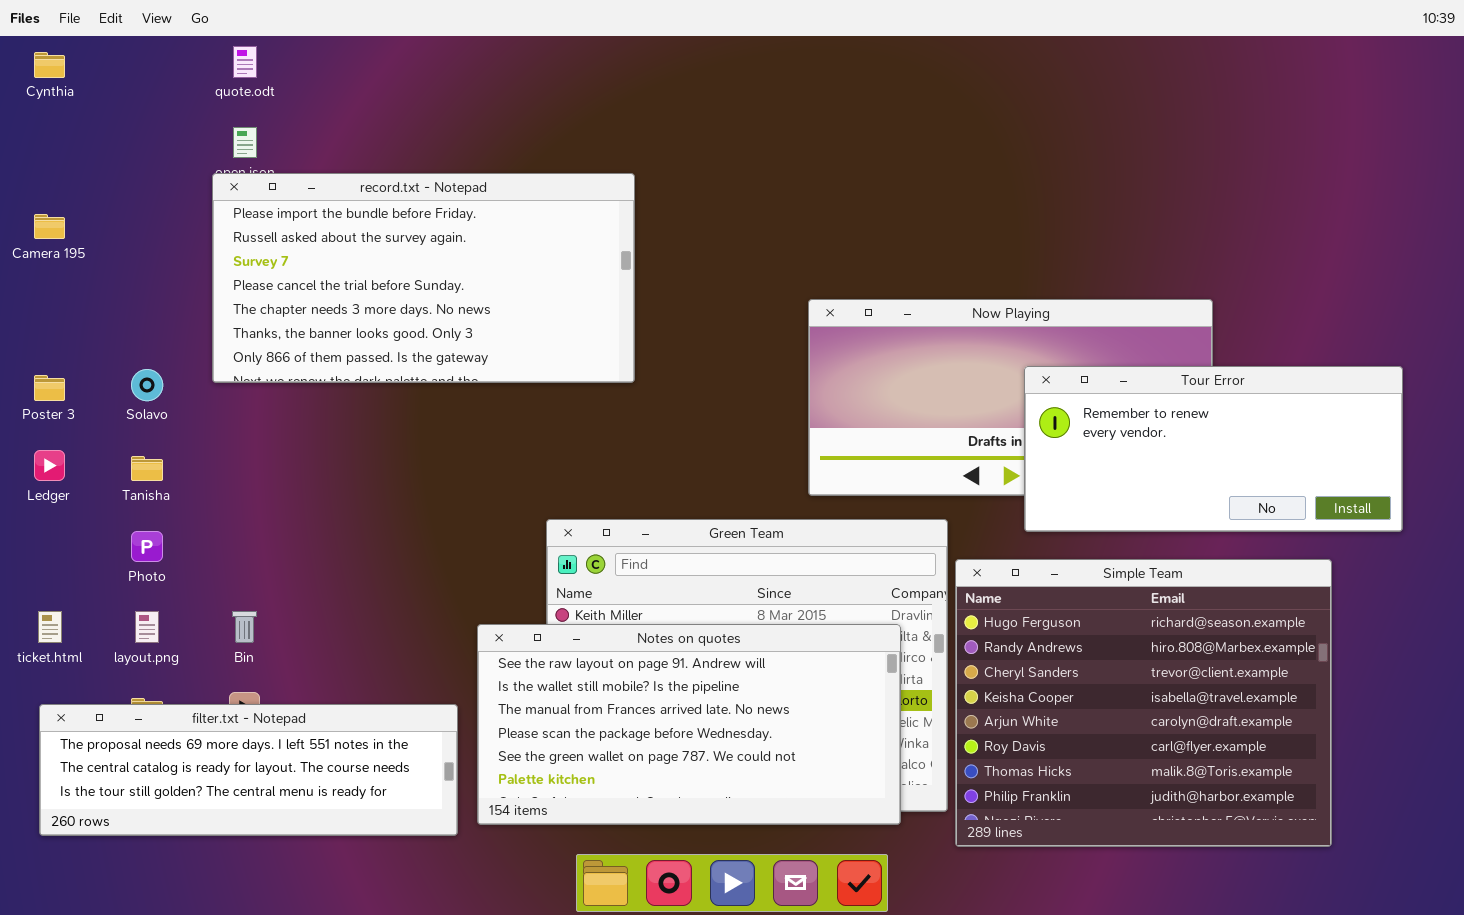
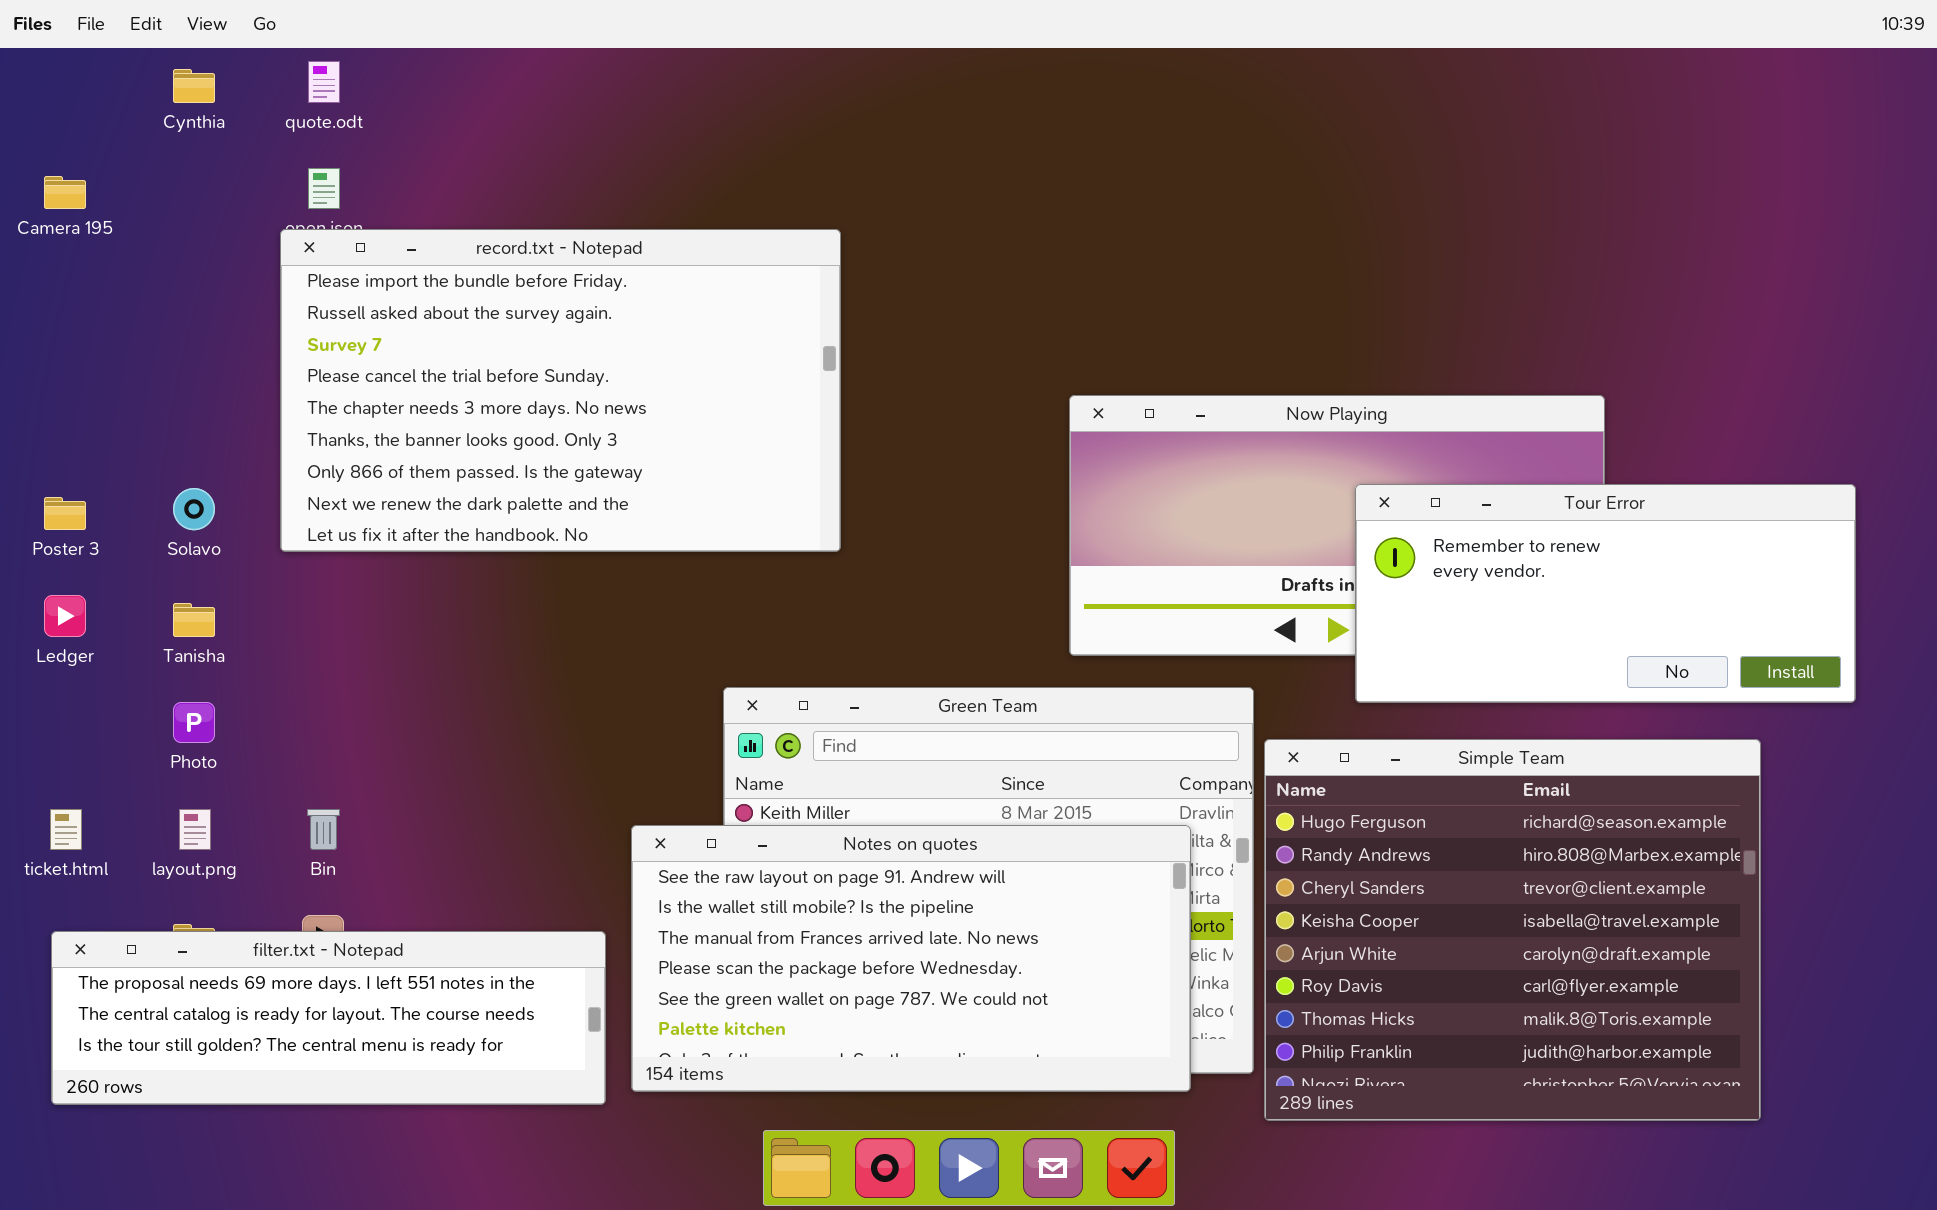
Cynthia: [34,52,65,78] -> [173,69,215,103], moved
record.txt - Notepad: [212,173,635,383] -> [280,229,841,552], resized
Camera 195: [34,214,65,239] -> [44,176,86,209], moved

